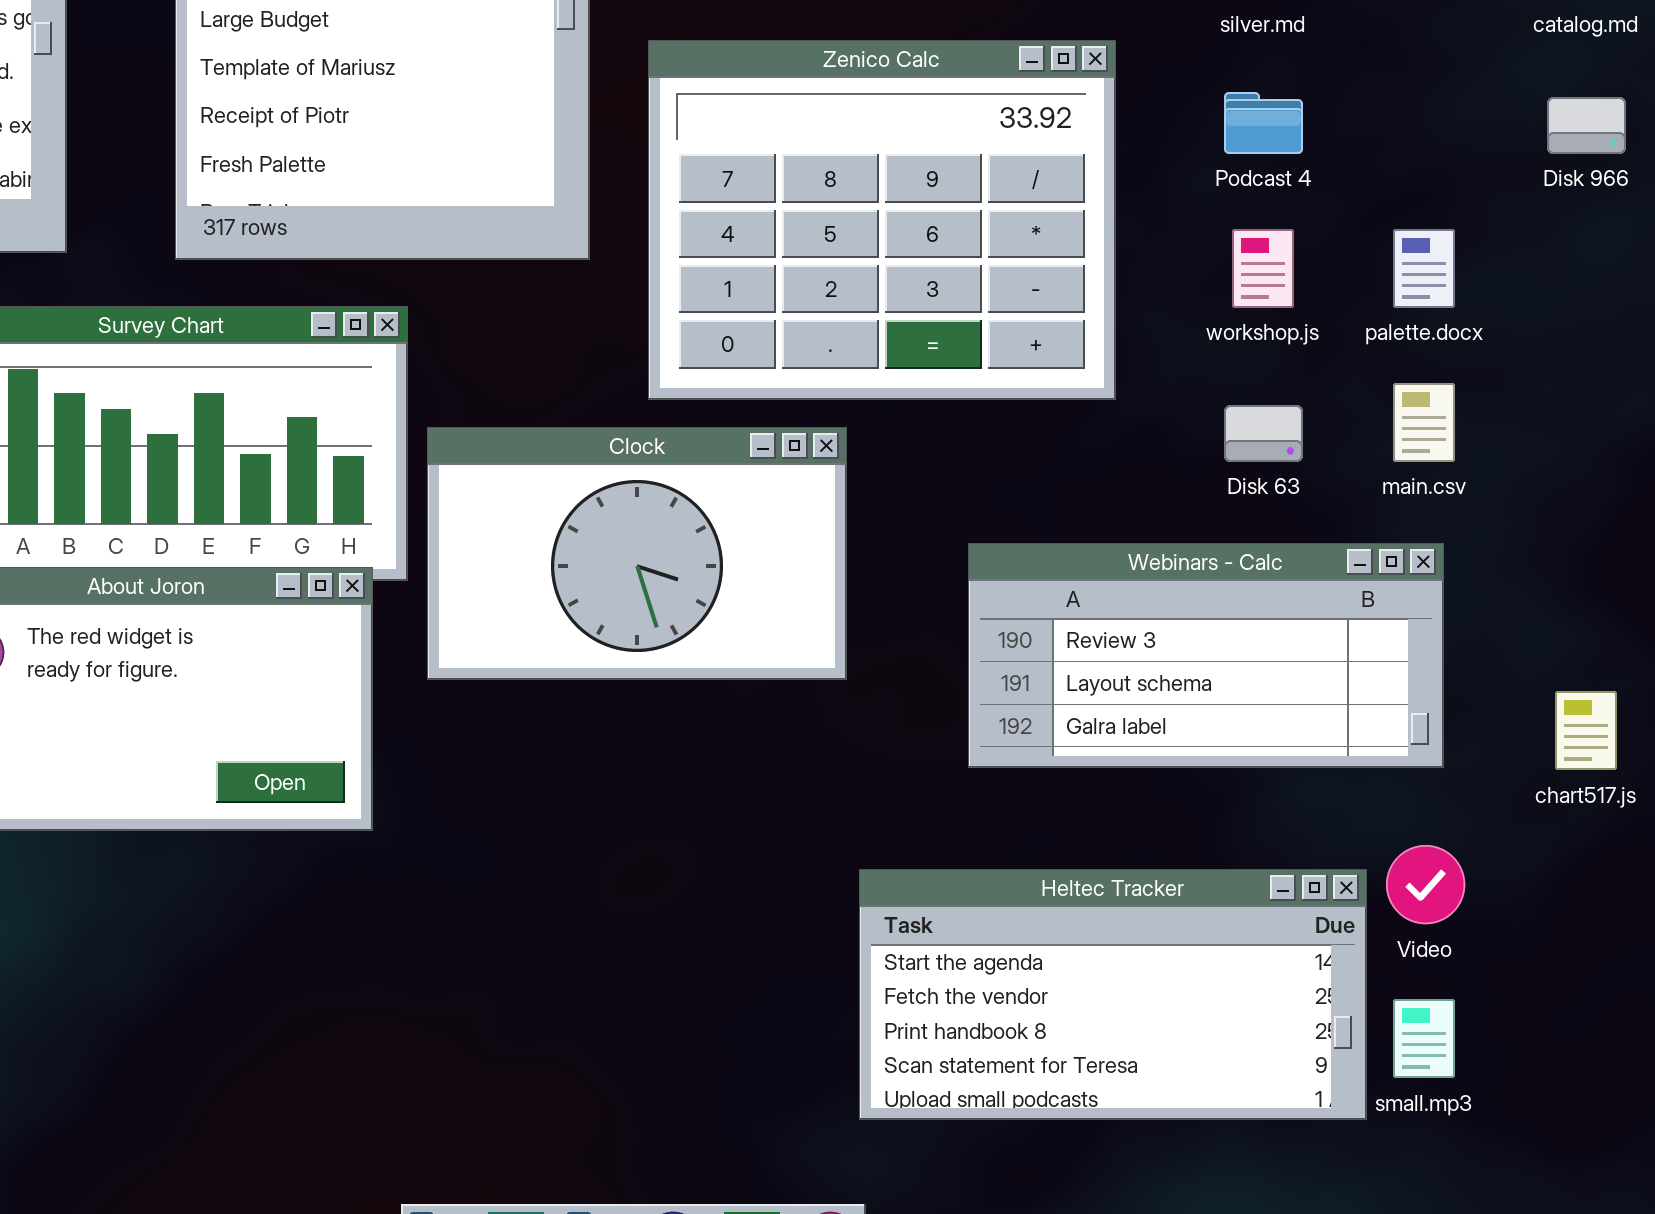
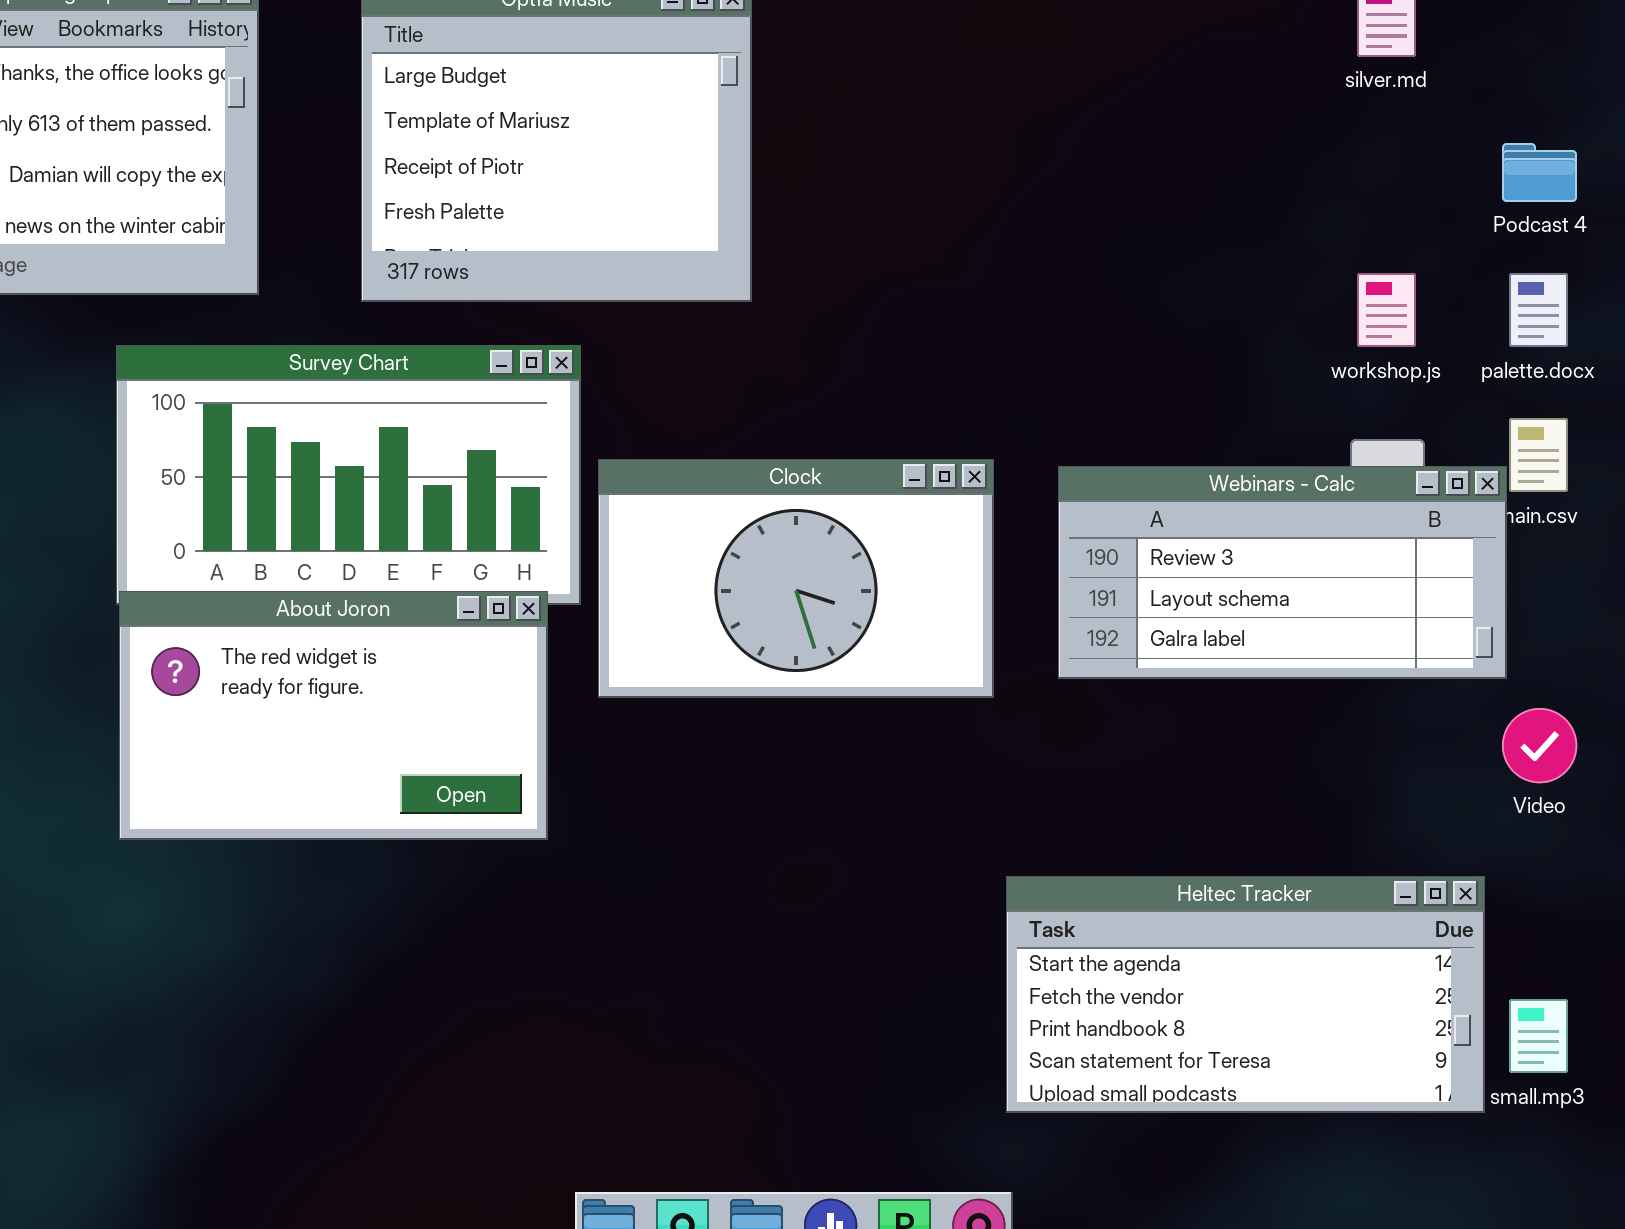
Zenico Calc: [648,40,1116,400] -> none, closed
Podcast 4: [1224,92,1303,154] -> [1502,143,1577,202], moved
Webinars - Calc: [968,543,1444,768] -> [1058,466,1507,679], moved
Video: [1386,845,1465,924] -> [1502,708,1577,783], moved

